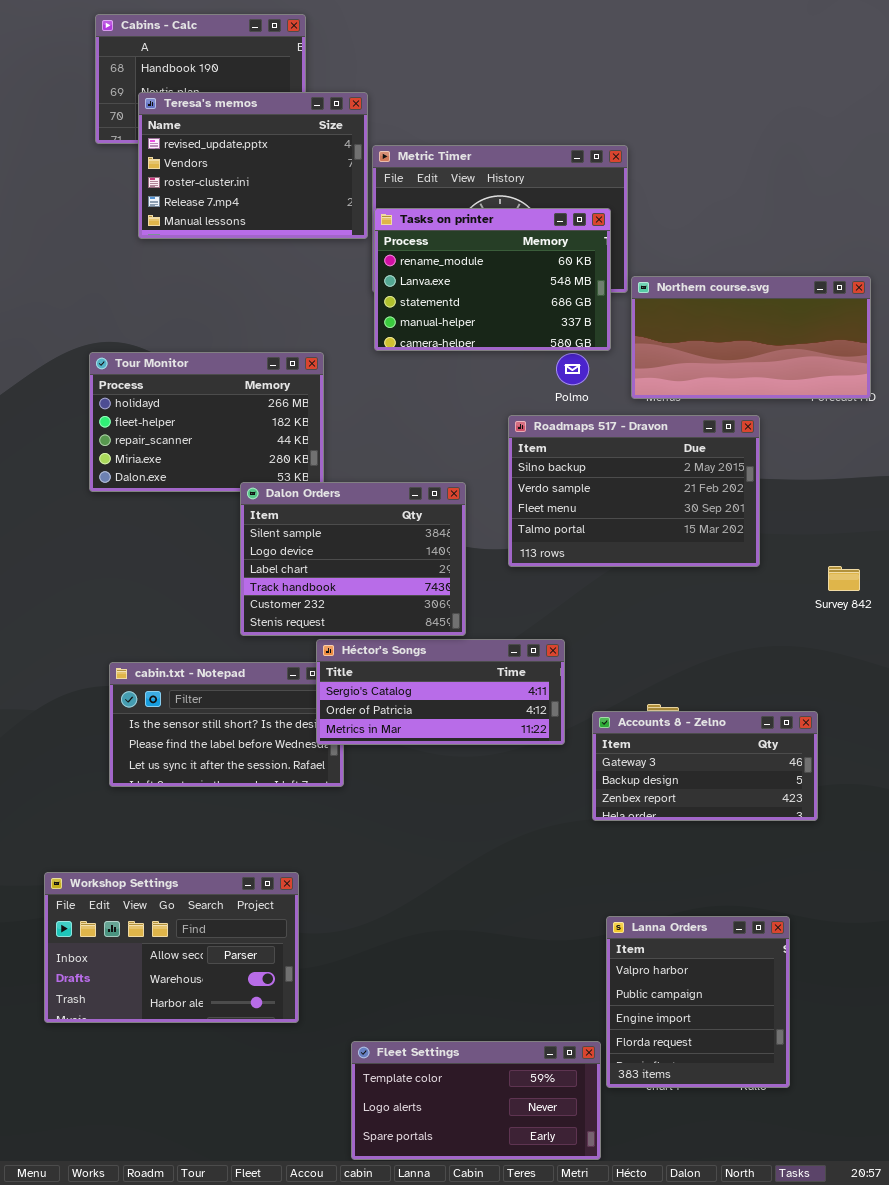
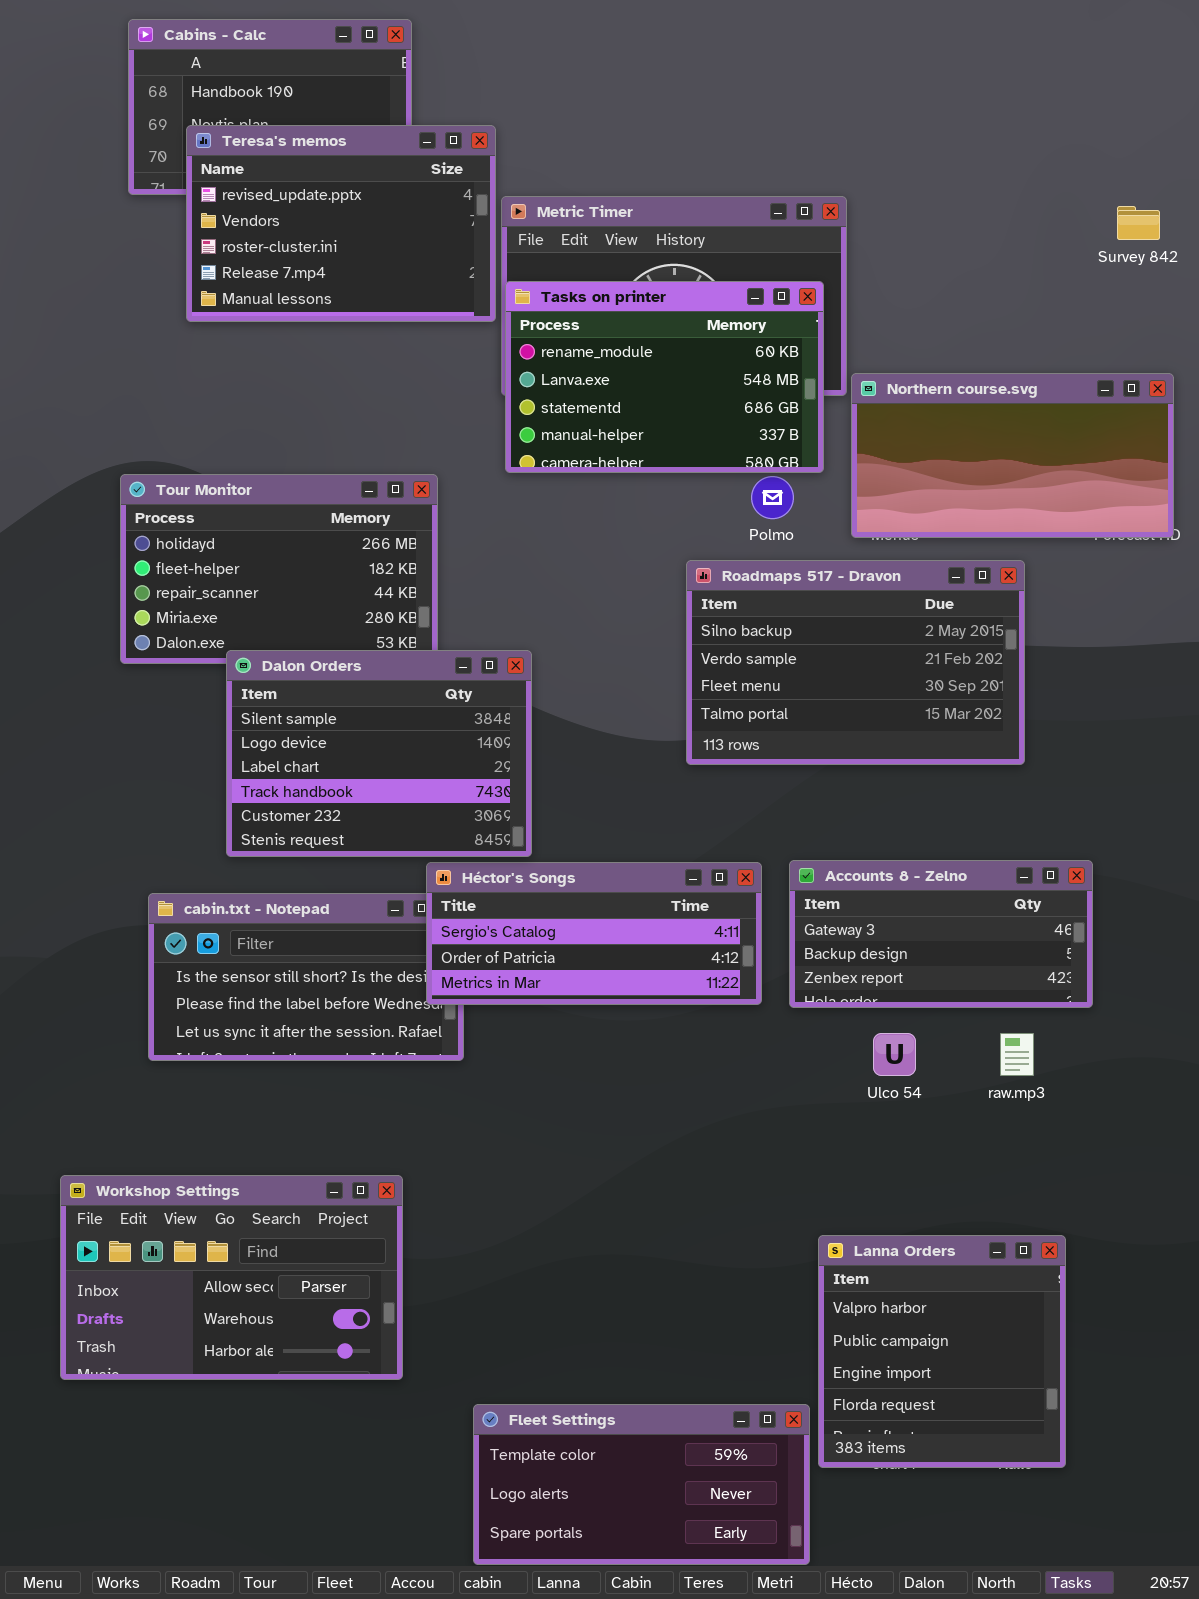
Dalon Orders: [240,482,466,636] -> [226,650,532,857], moved
Survey 842: [828,566,860,591] -> [1117,206,1160,240], moved
Accounts 8 - Zelno: [592,711,818,821] -> [789,860,1093,1008], moved

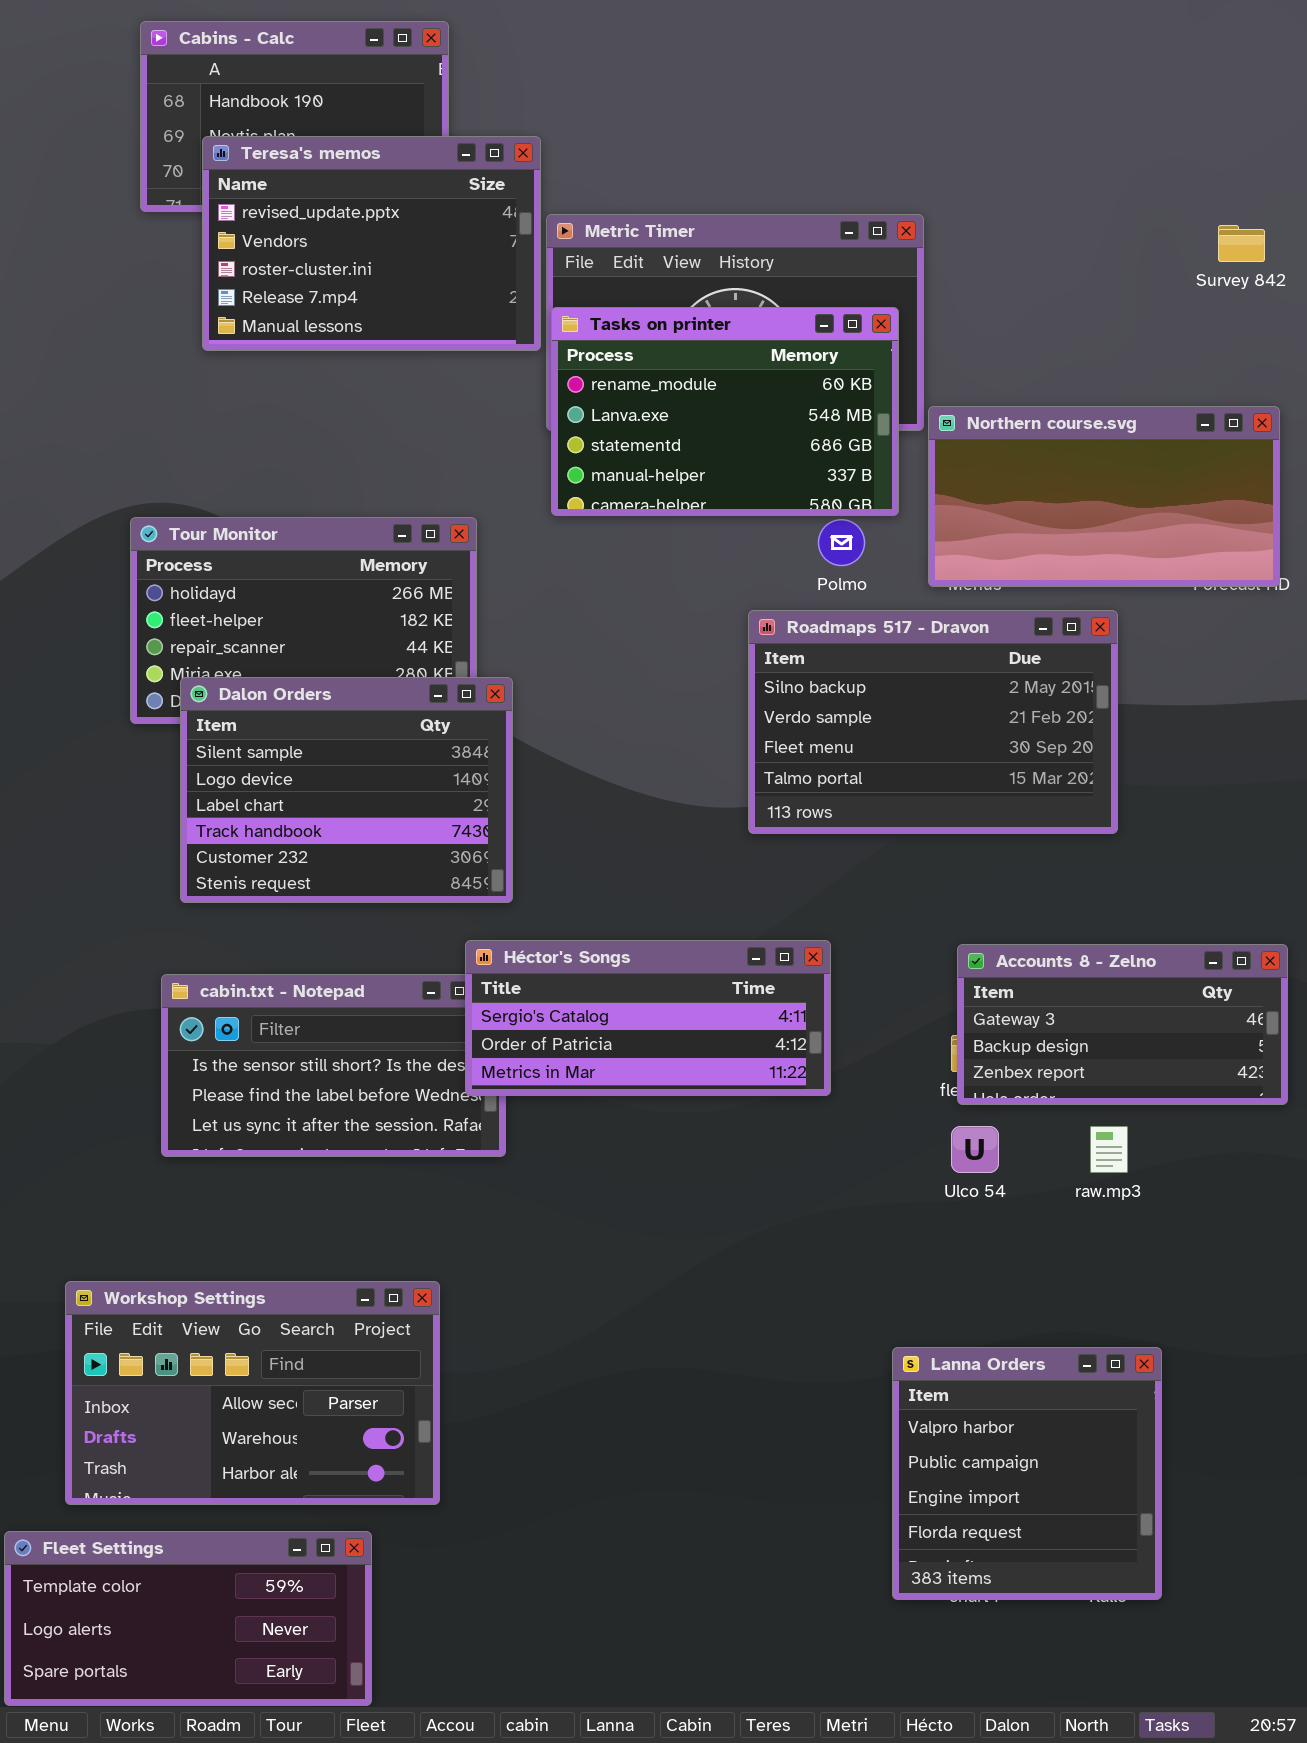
Dalon Orders: [226,650,532,857] -> [180,677,513,903], moved
Accounts 8 - Zelno: [789,860,1093,1008] -> [957,944,1288,1105], moved
Fleet Settings: [473,1404,810,1565] -> [4,1531,372,1706], moved

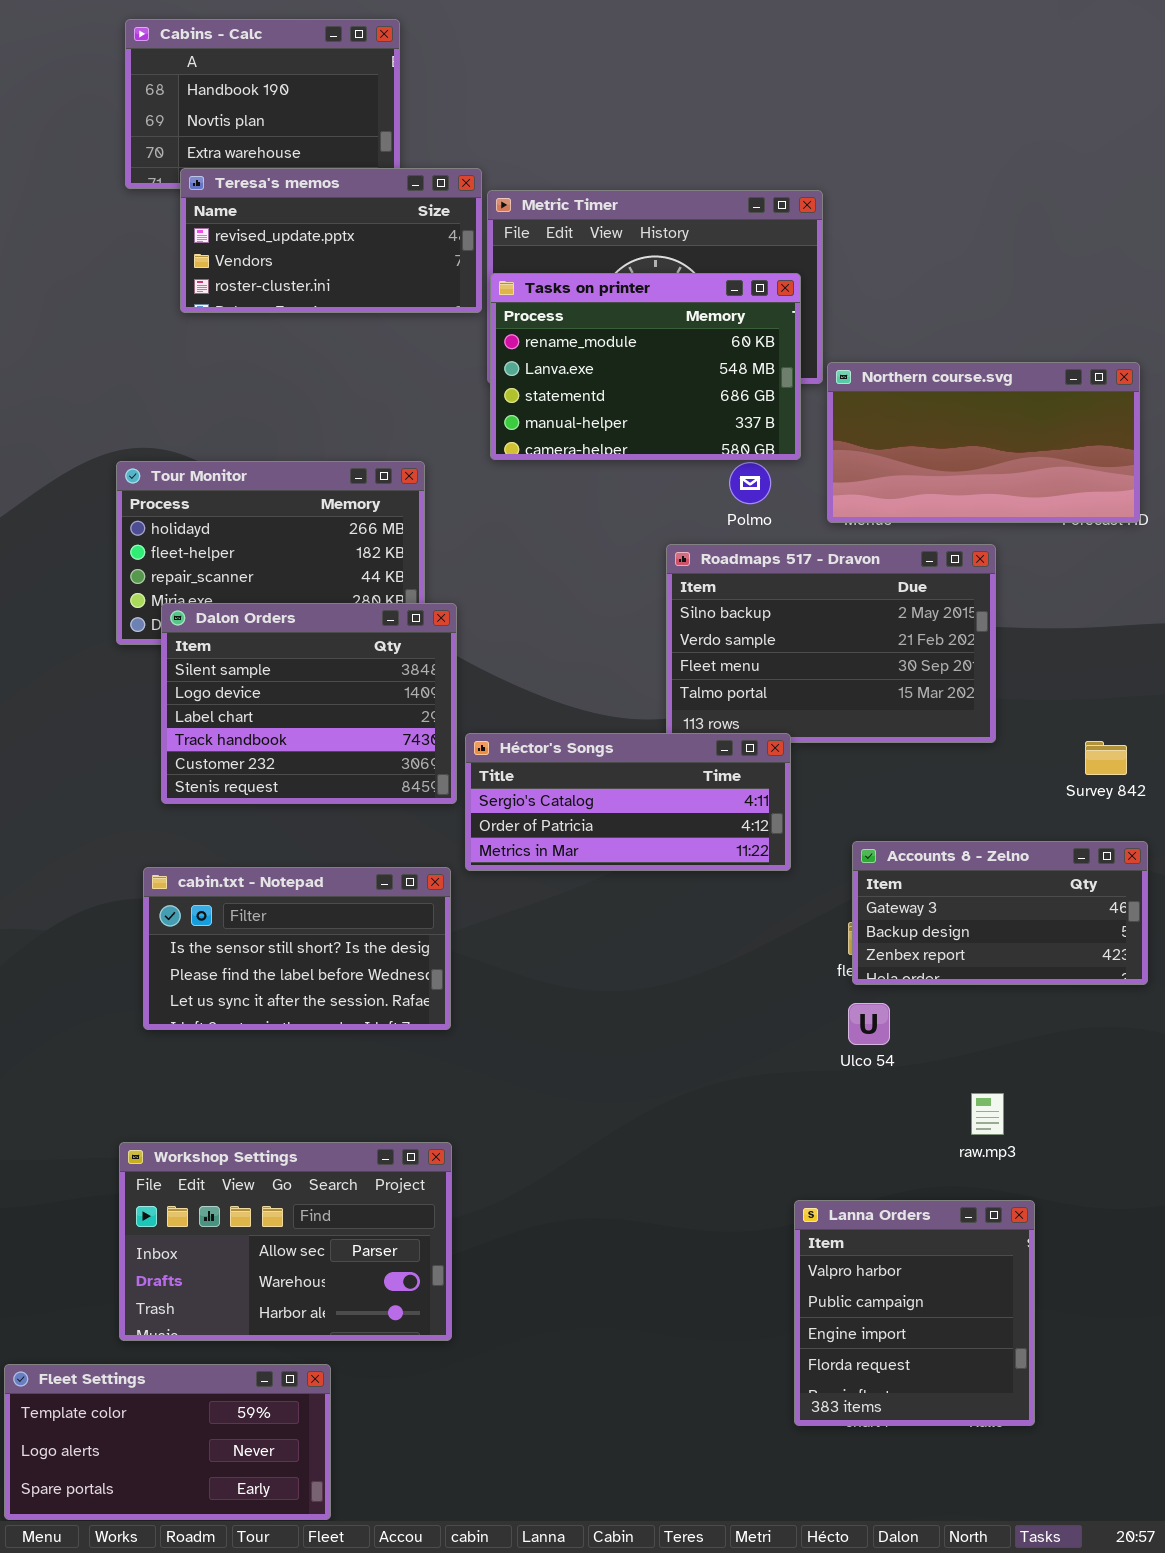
Teresa's memos: [202,136,541,351] -> [180,168,482,313], resized
Survey 842: [1218,225,1265,262] -> [1085,741,1127,775], moved
Héctor's Songs: [465,940,831,1096] -> [465,733,791,871], moved
raw.mp3: [1090,1126,1128,1173] -> [971,1093,1004,1135], moved
Workshop Settings: [65,1281,440,1505] -> [119,1142,452,1341], moved

